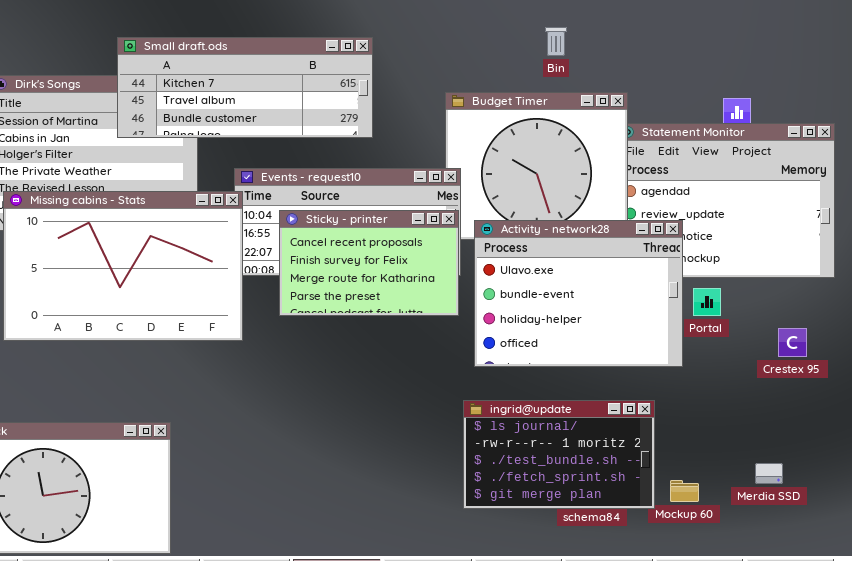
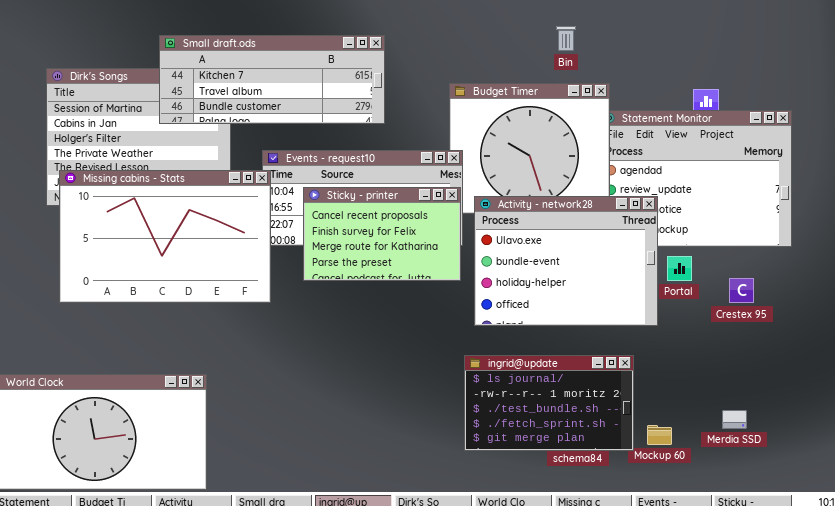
Bin: [545,27,567,56] -> [556,26,576,51], moved
Crestex 95: [778,328,807,357] -> [729,278,754,303], moved

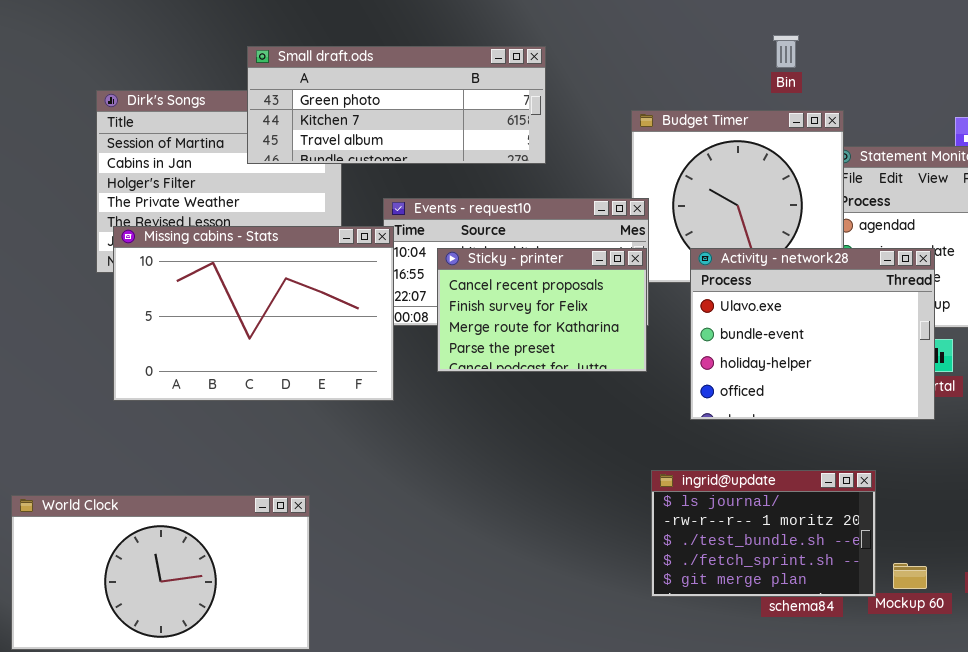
Small draft.ods: [159,35,385,124] -> [247,46,546,164], scrolled up 1 row
Activity - network28: [474,196,658,326] -> [690,248,935,420], moved

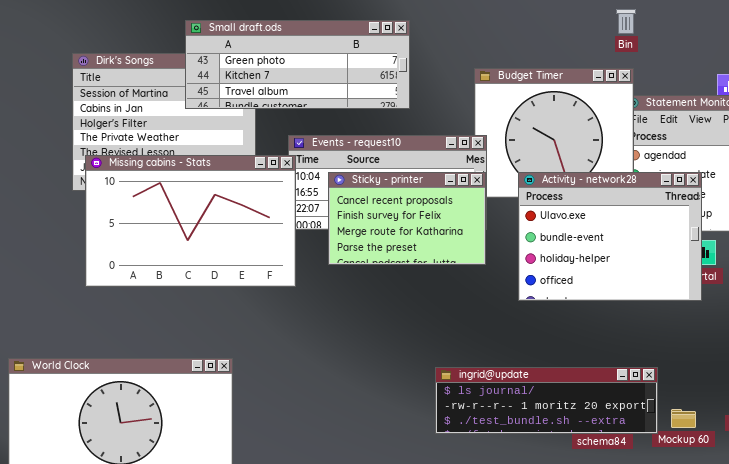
Bin: [773,35,799,68] -> [616,9,636,34], moved
ingrid@update: [651,470,876,597] -> [435,367,658,434], resized

